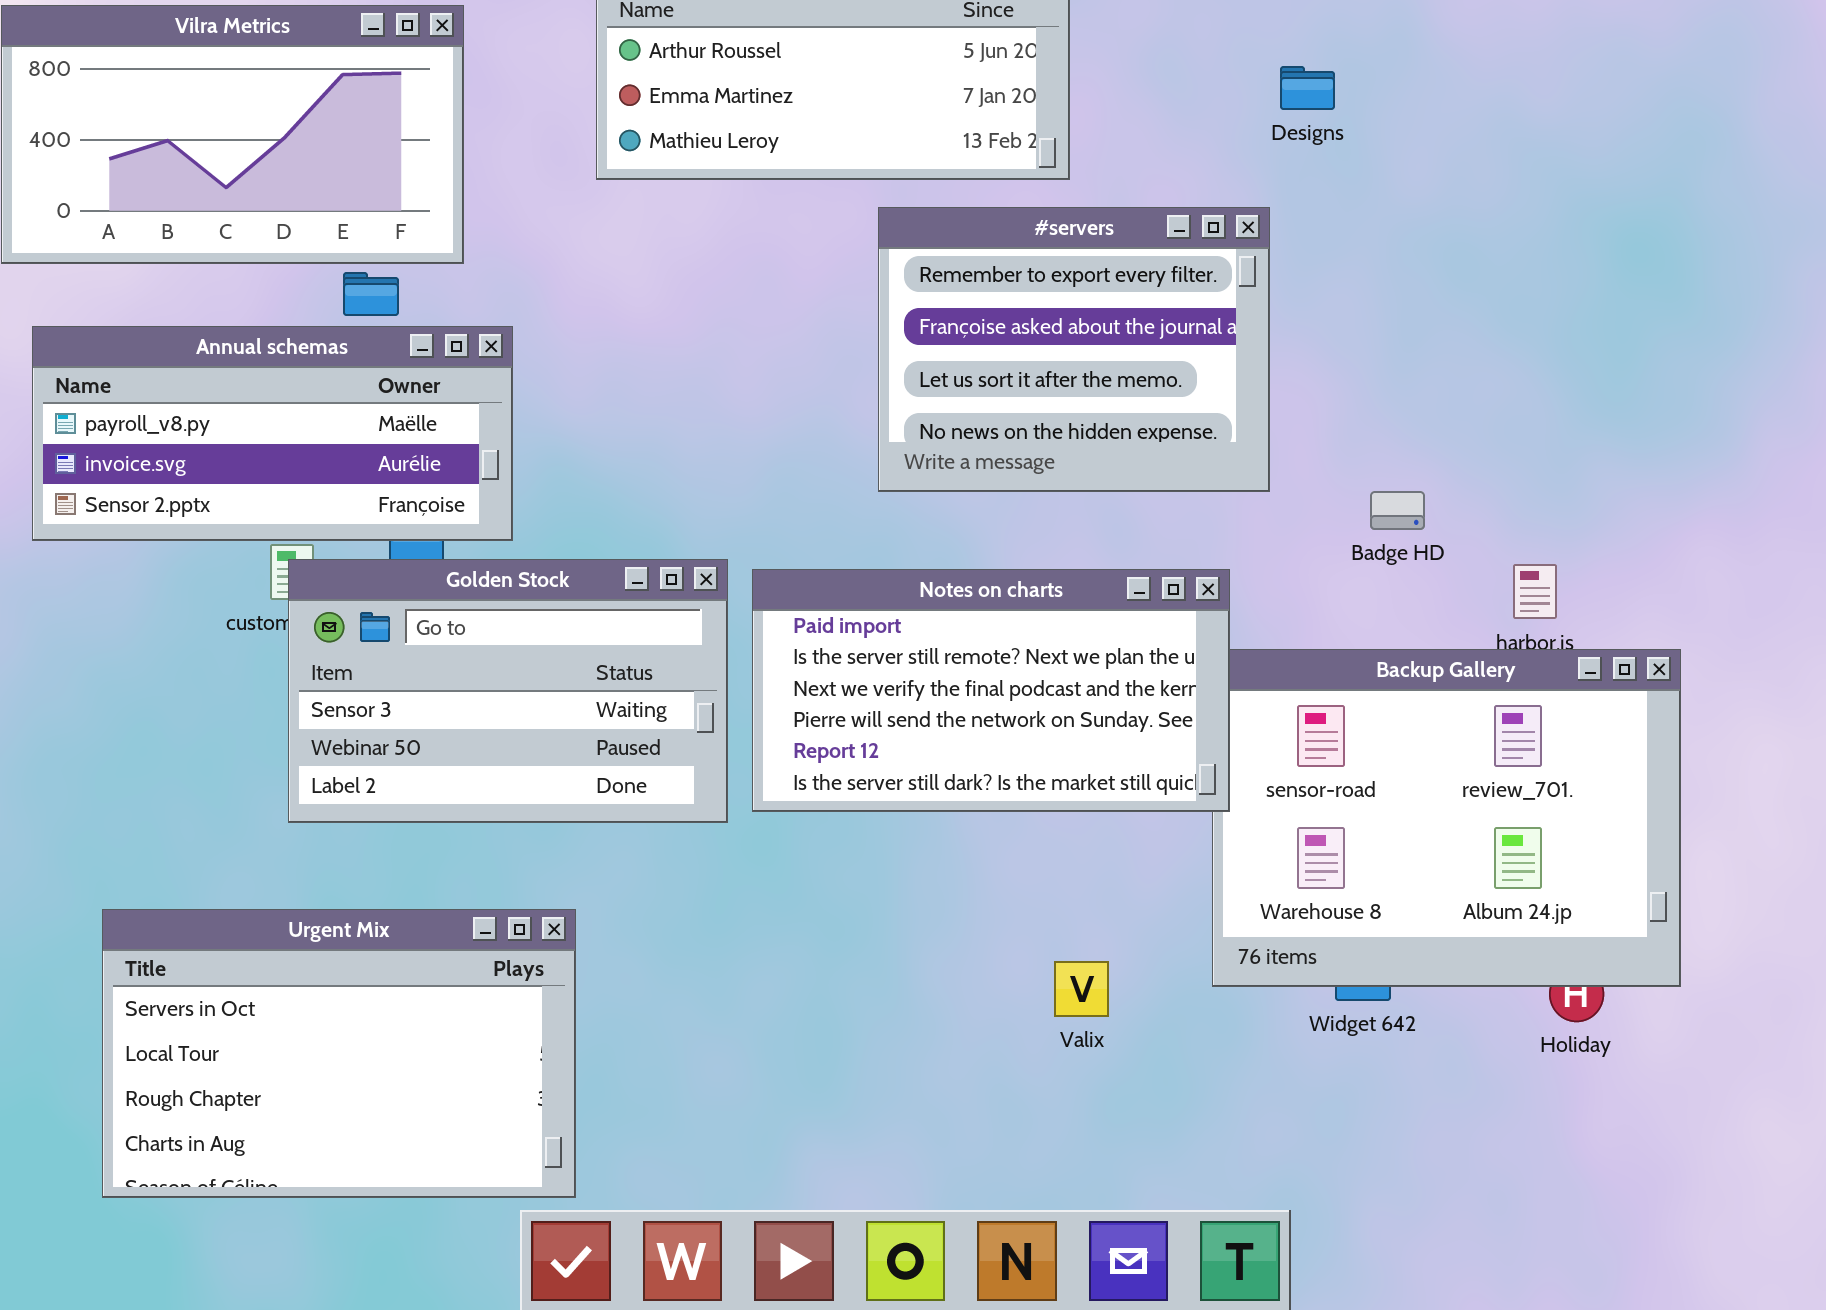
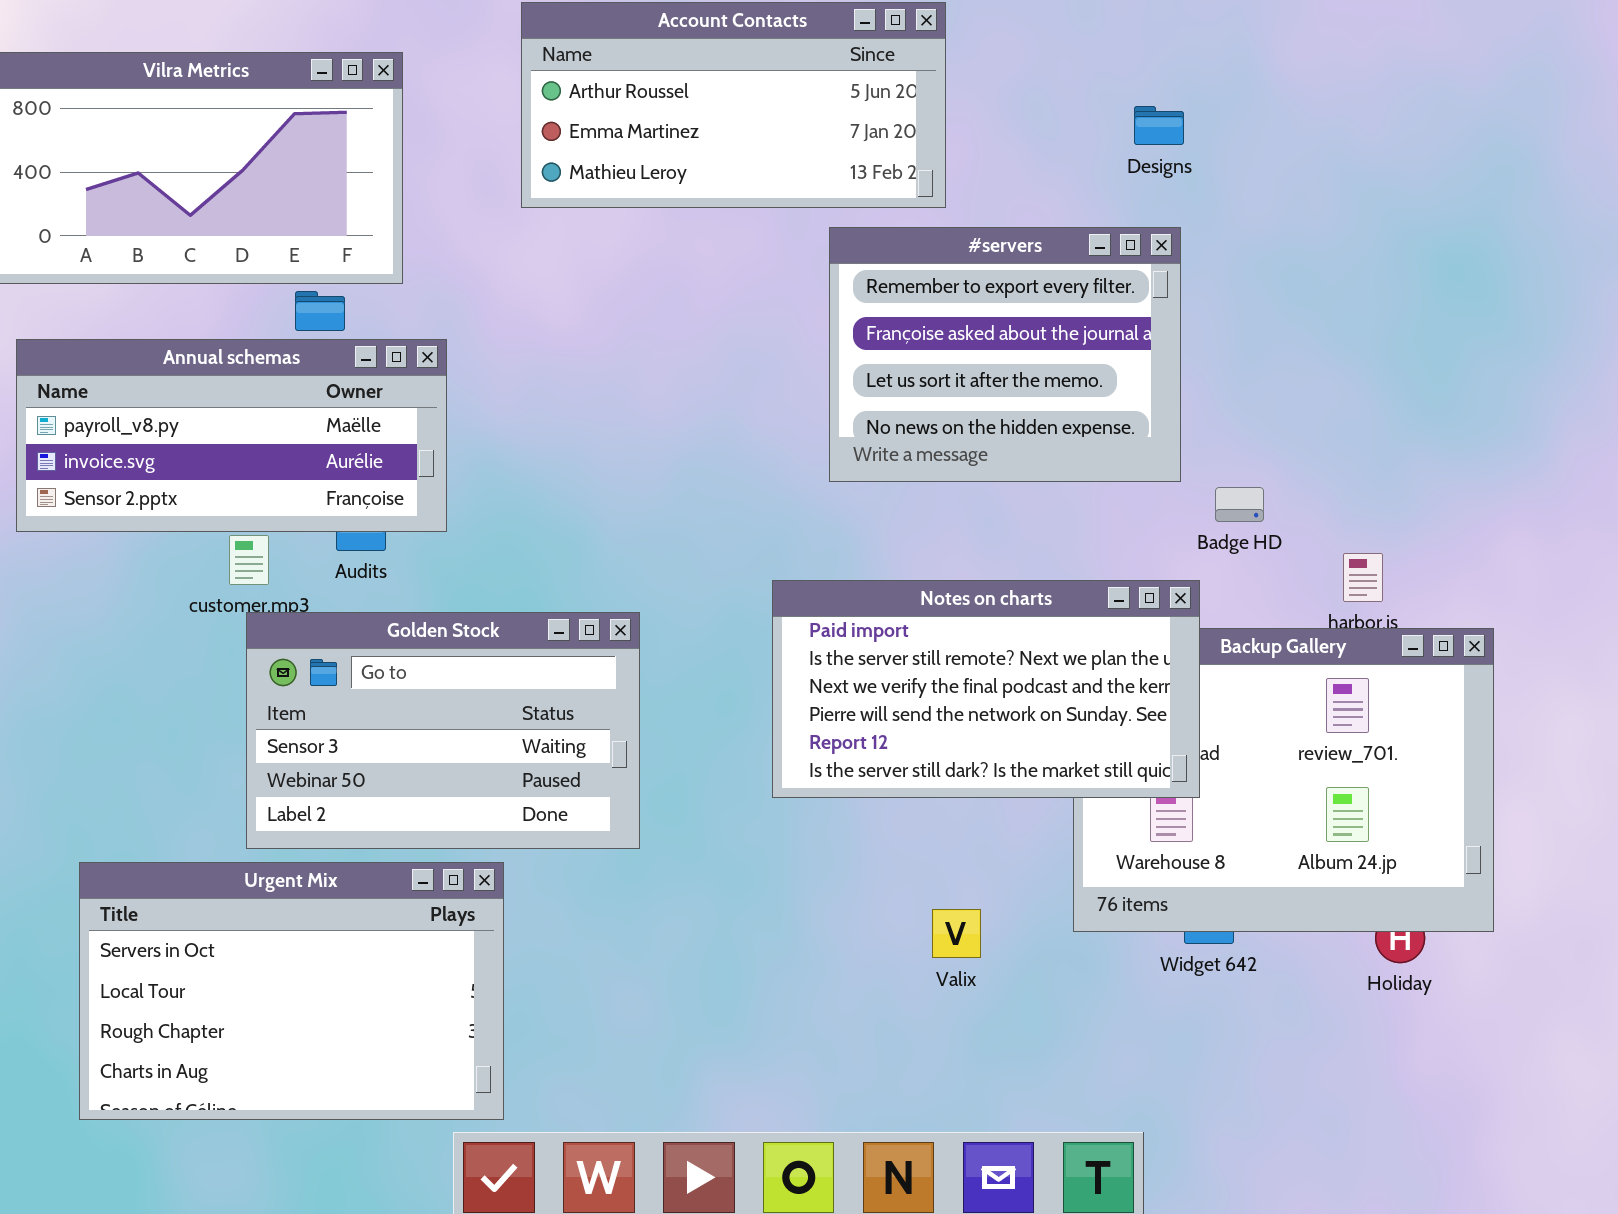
#servers: [878,207,1270,492] -> [829,227,1181,482], moved
Golden Stock: [288,559,728,823] -> [246,612,640,849], moved
Notes on charts: [752,569,1230,812] -> [772,580,1200,798], moved

